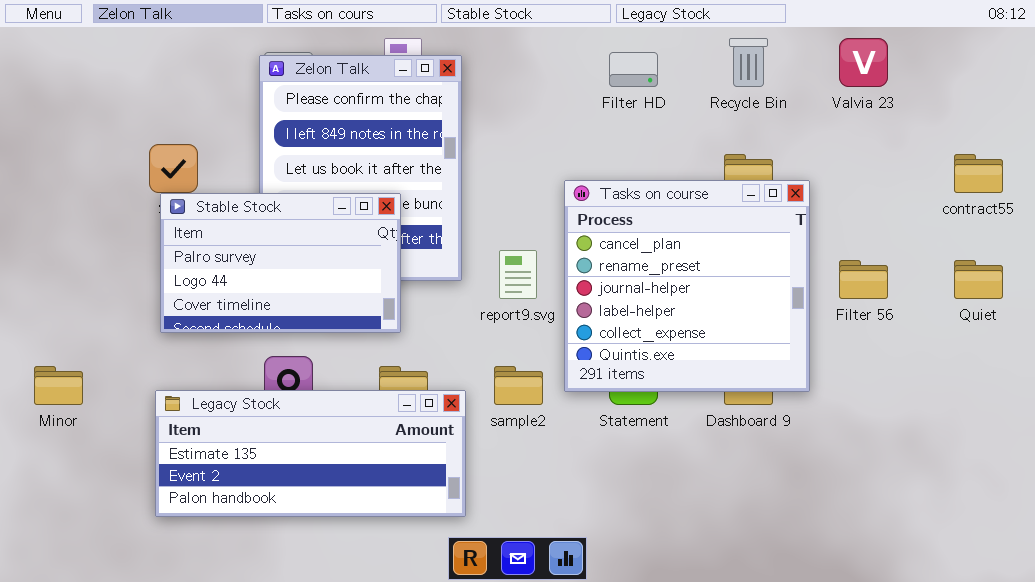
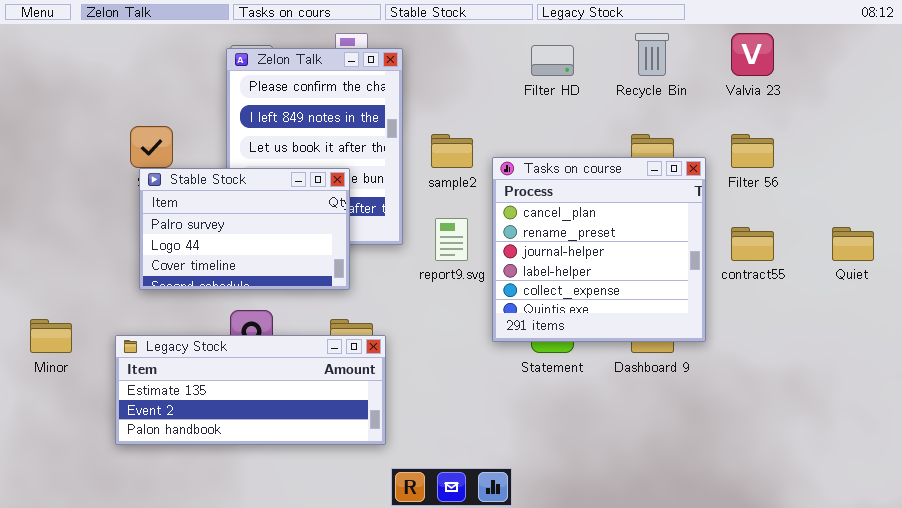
contract55: [954,154,1003,193] -> [731,227,774,261], moved
Filter 56: [839,260,888,299] -> [731,134,774,168], moved
sample2: [494,366,543,405] -> [431,134,473,168], moved
Legacy Stock: [155,390,466,517] -> [115,335,386,445], moved

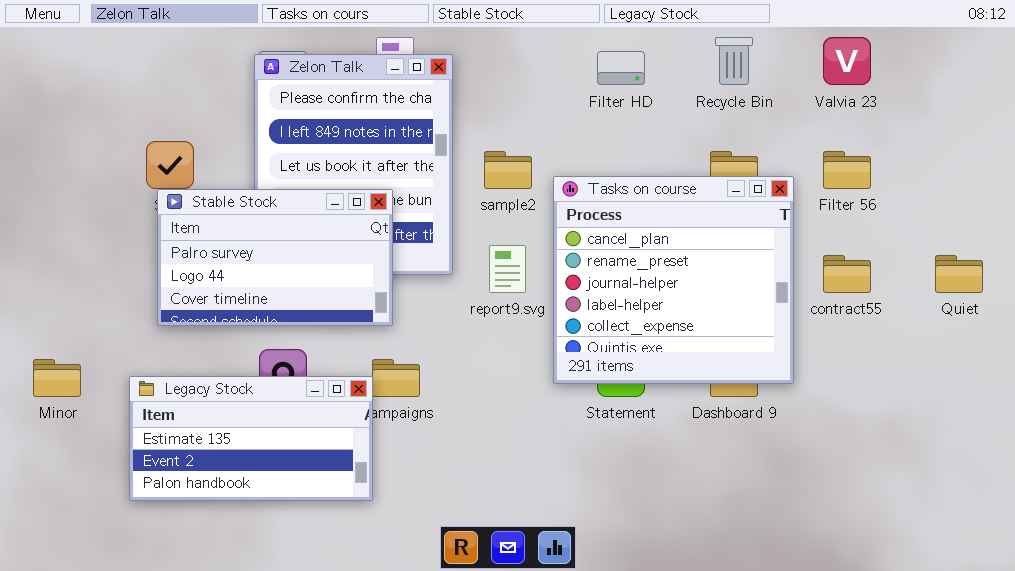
Legacy Stock: [115,335,386,445] -> [129,376,373,501], resized

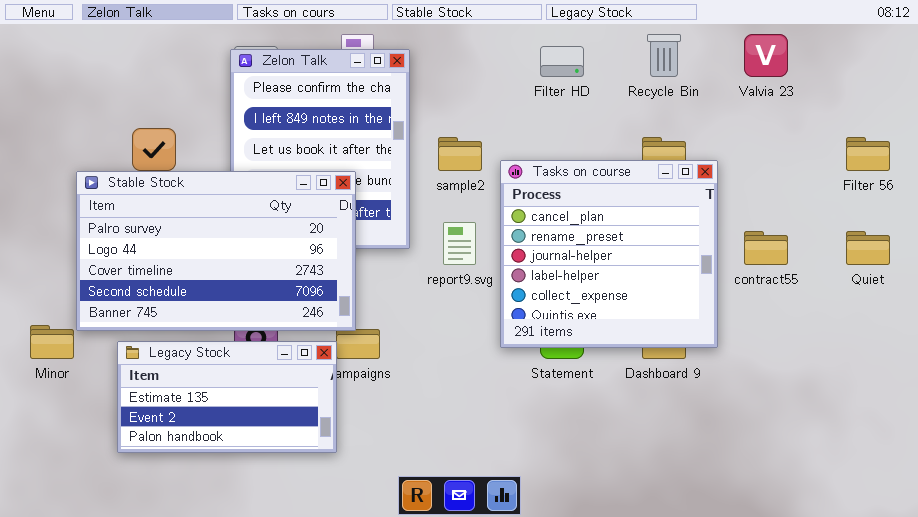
Filter 56: [823,151,871,189] -> [846,137,890,171], moved
Stable Stock: [157,189,393,326] -> [76,171,356,331], resized

